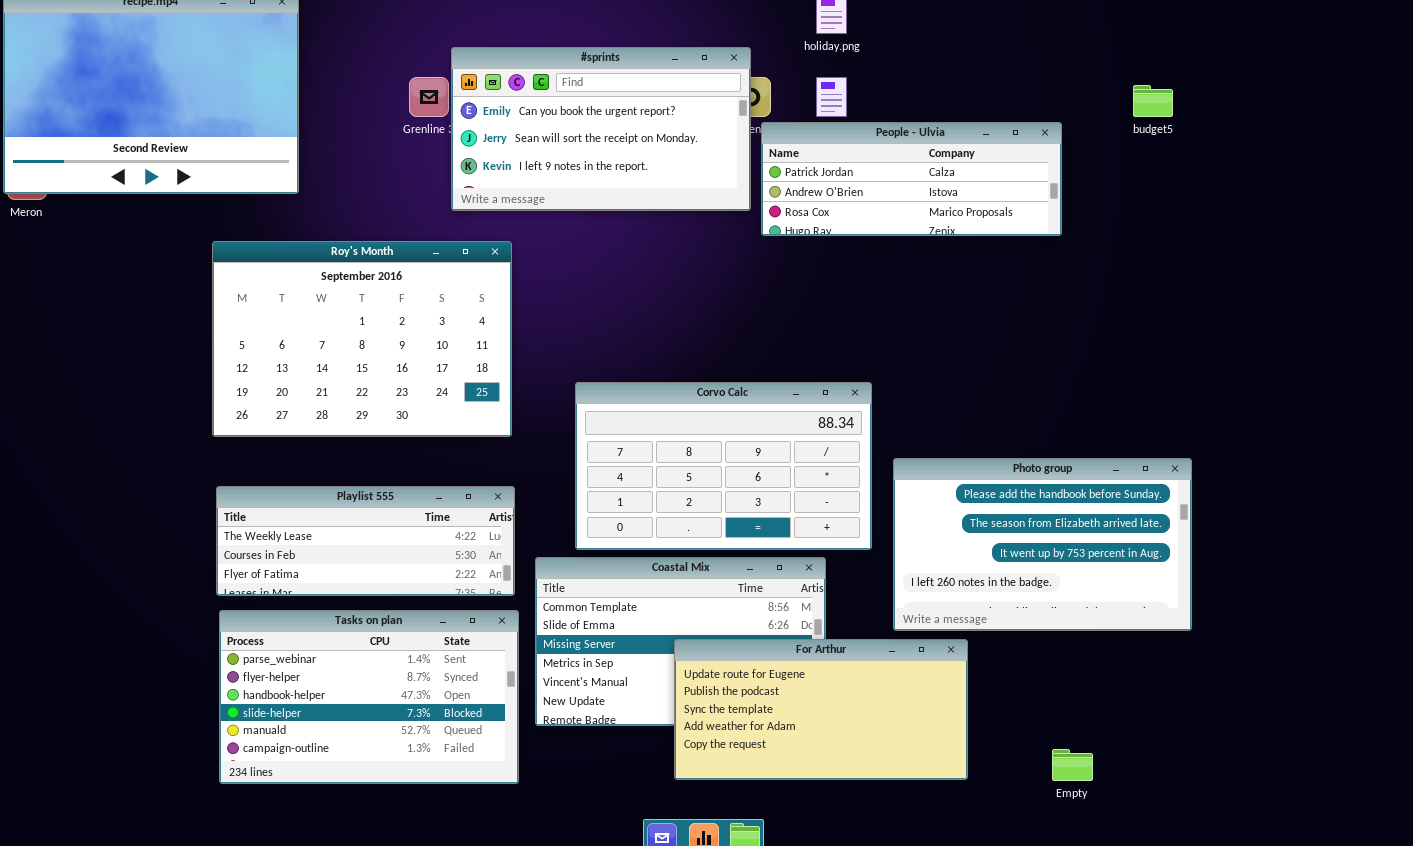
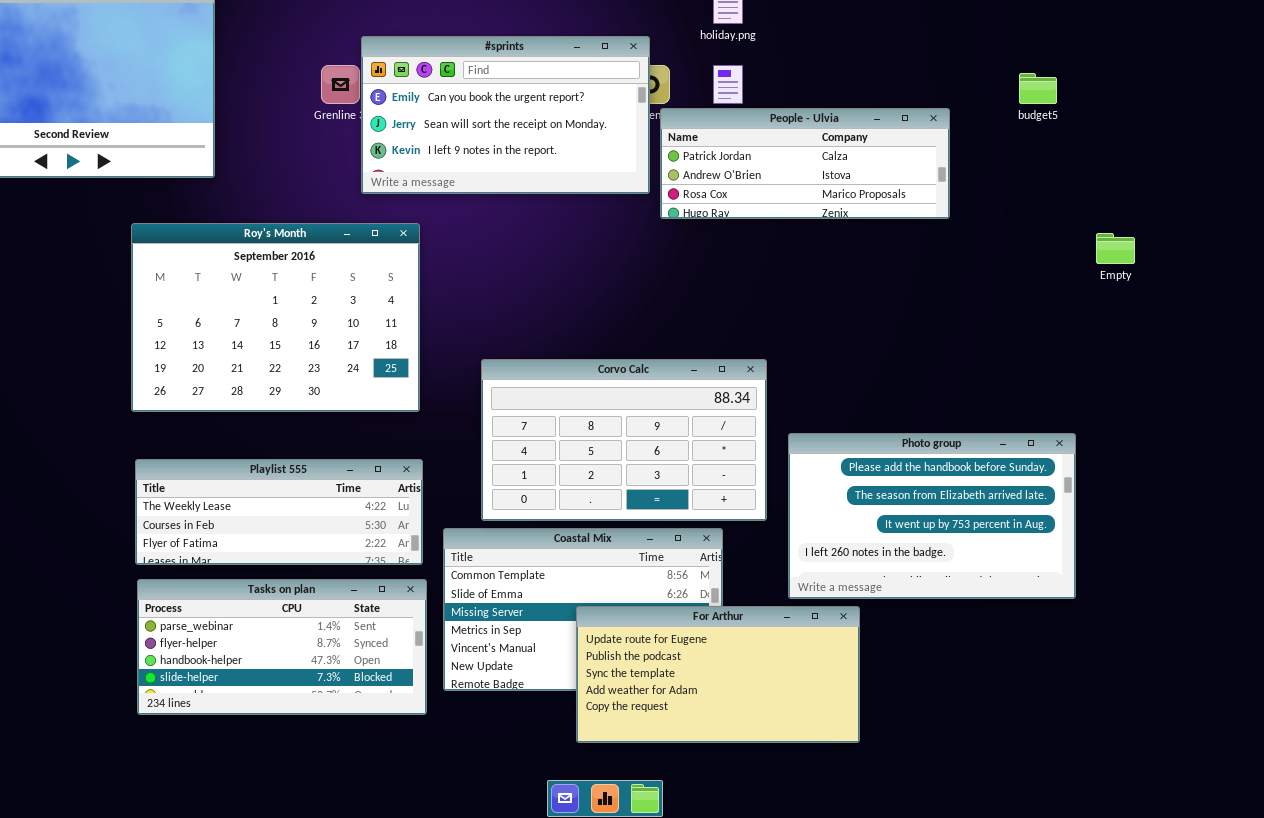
Tasks on plan: [219,610,519,784] -> [137,579,427,715], resized
Empty: [1052,749,1093,781] -> [1096,233,1135,264], moved

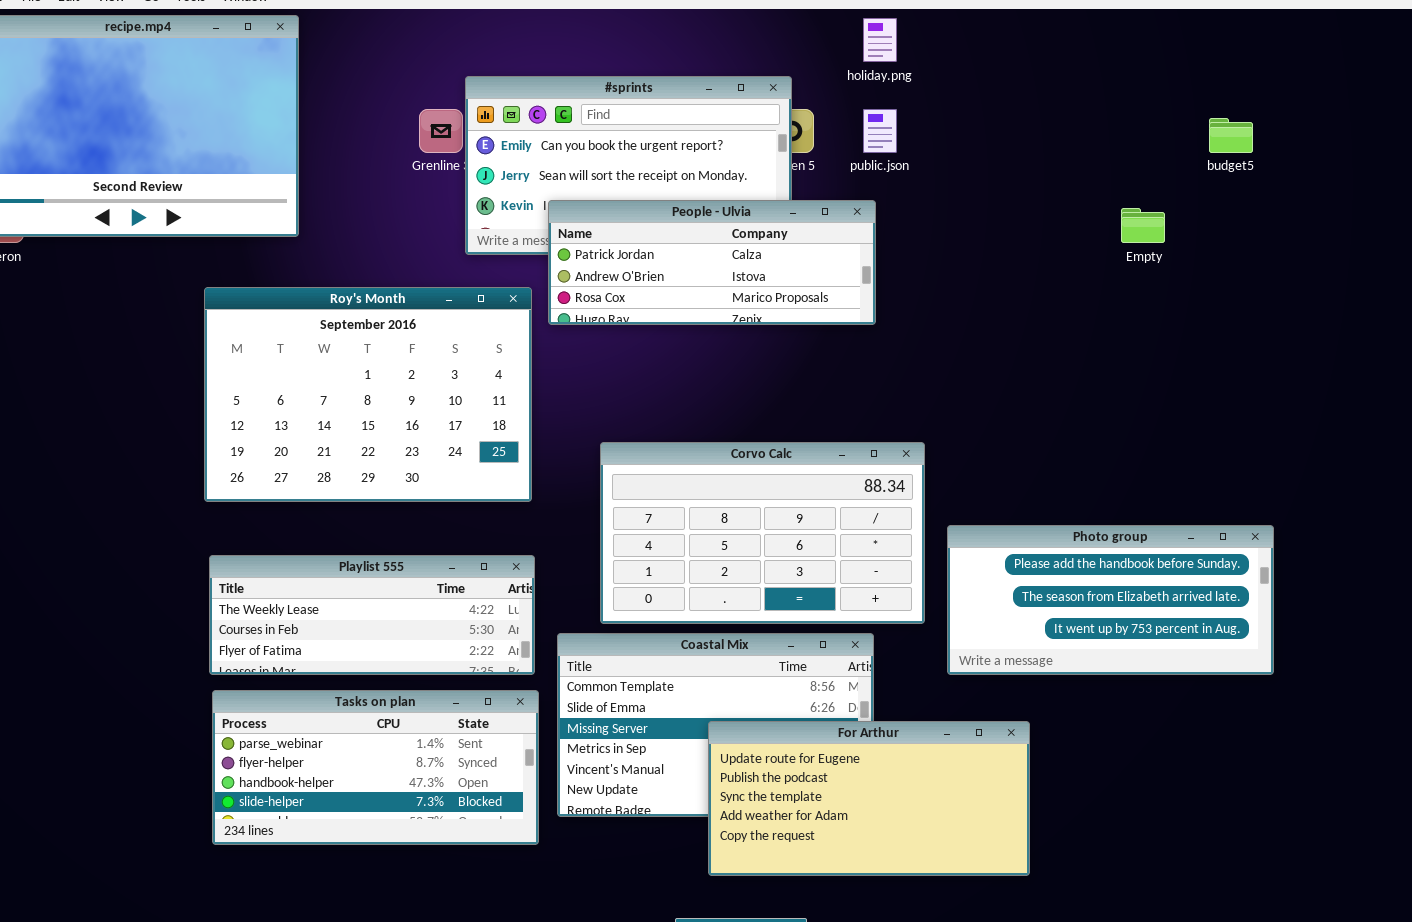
People - Ulvia: [660,108,950,219] -> [548,200,876,325], moved
Empty: [1096,233,1135,264] -> [1121,208,1165,243], moved
Photo group: [788,433,1076,599] -> [947,525,1274,675], resized

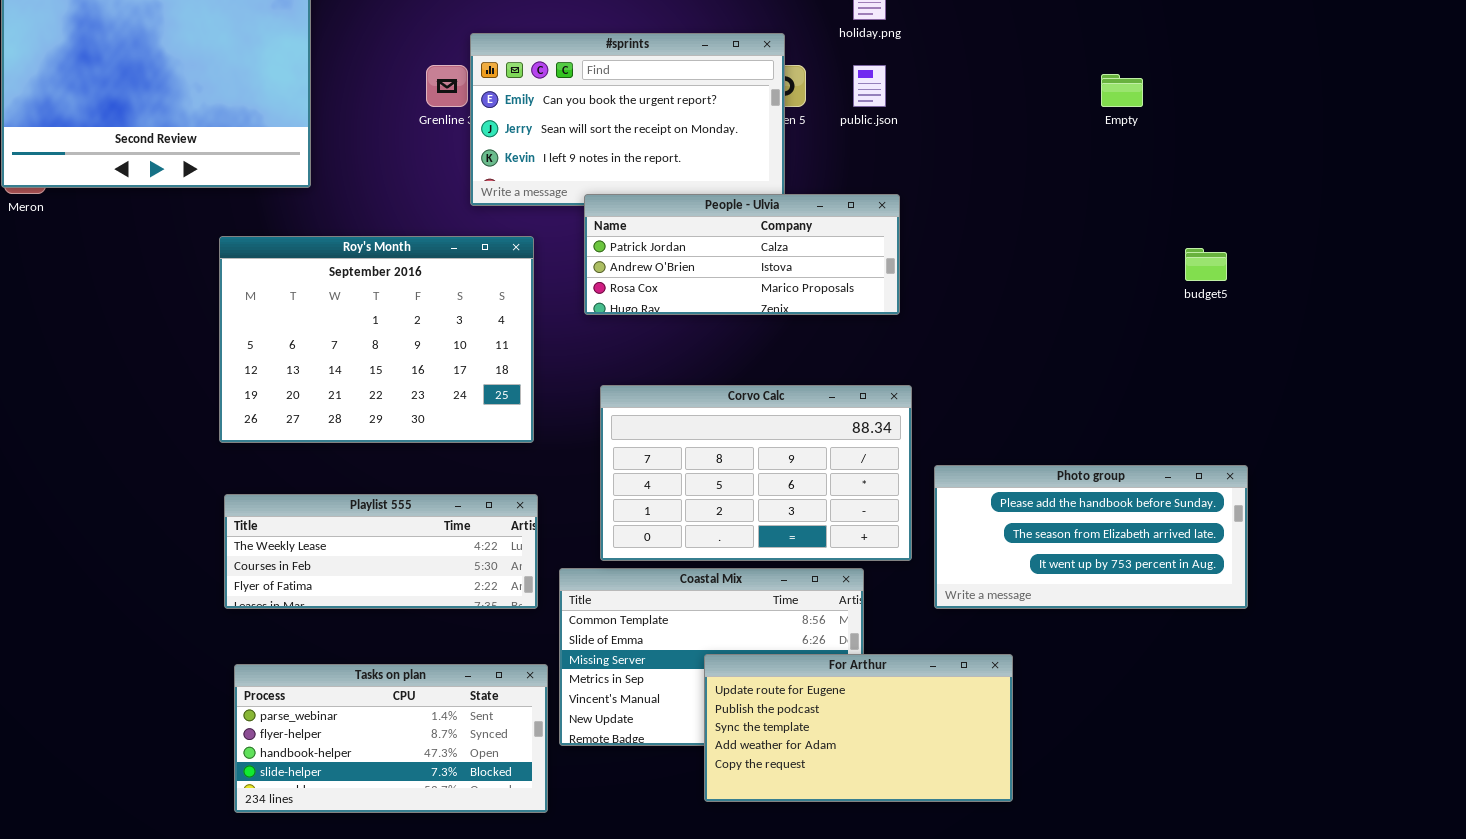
budget5: [1209,118,1253,153] -> [1185,248,1227,281], moved
People - Ulvia: [548,200,876,325] -> [584,194,900,315], moved
Empty: [1121,208,1165,243] -> [1101,74,1143,107], moved
Tasks on plan: [212,690,539,845] -> [234,664,548,813], moved

